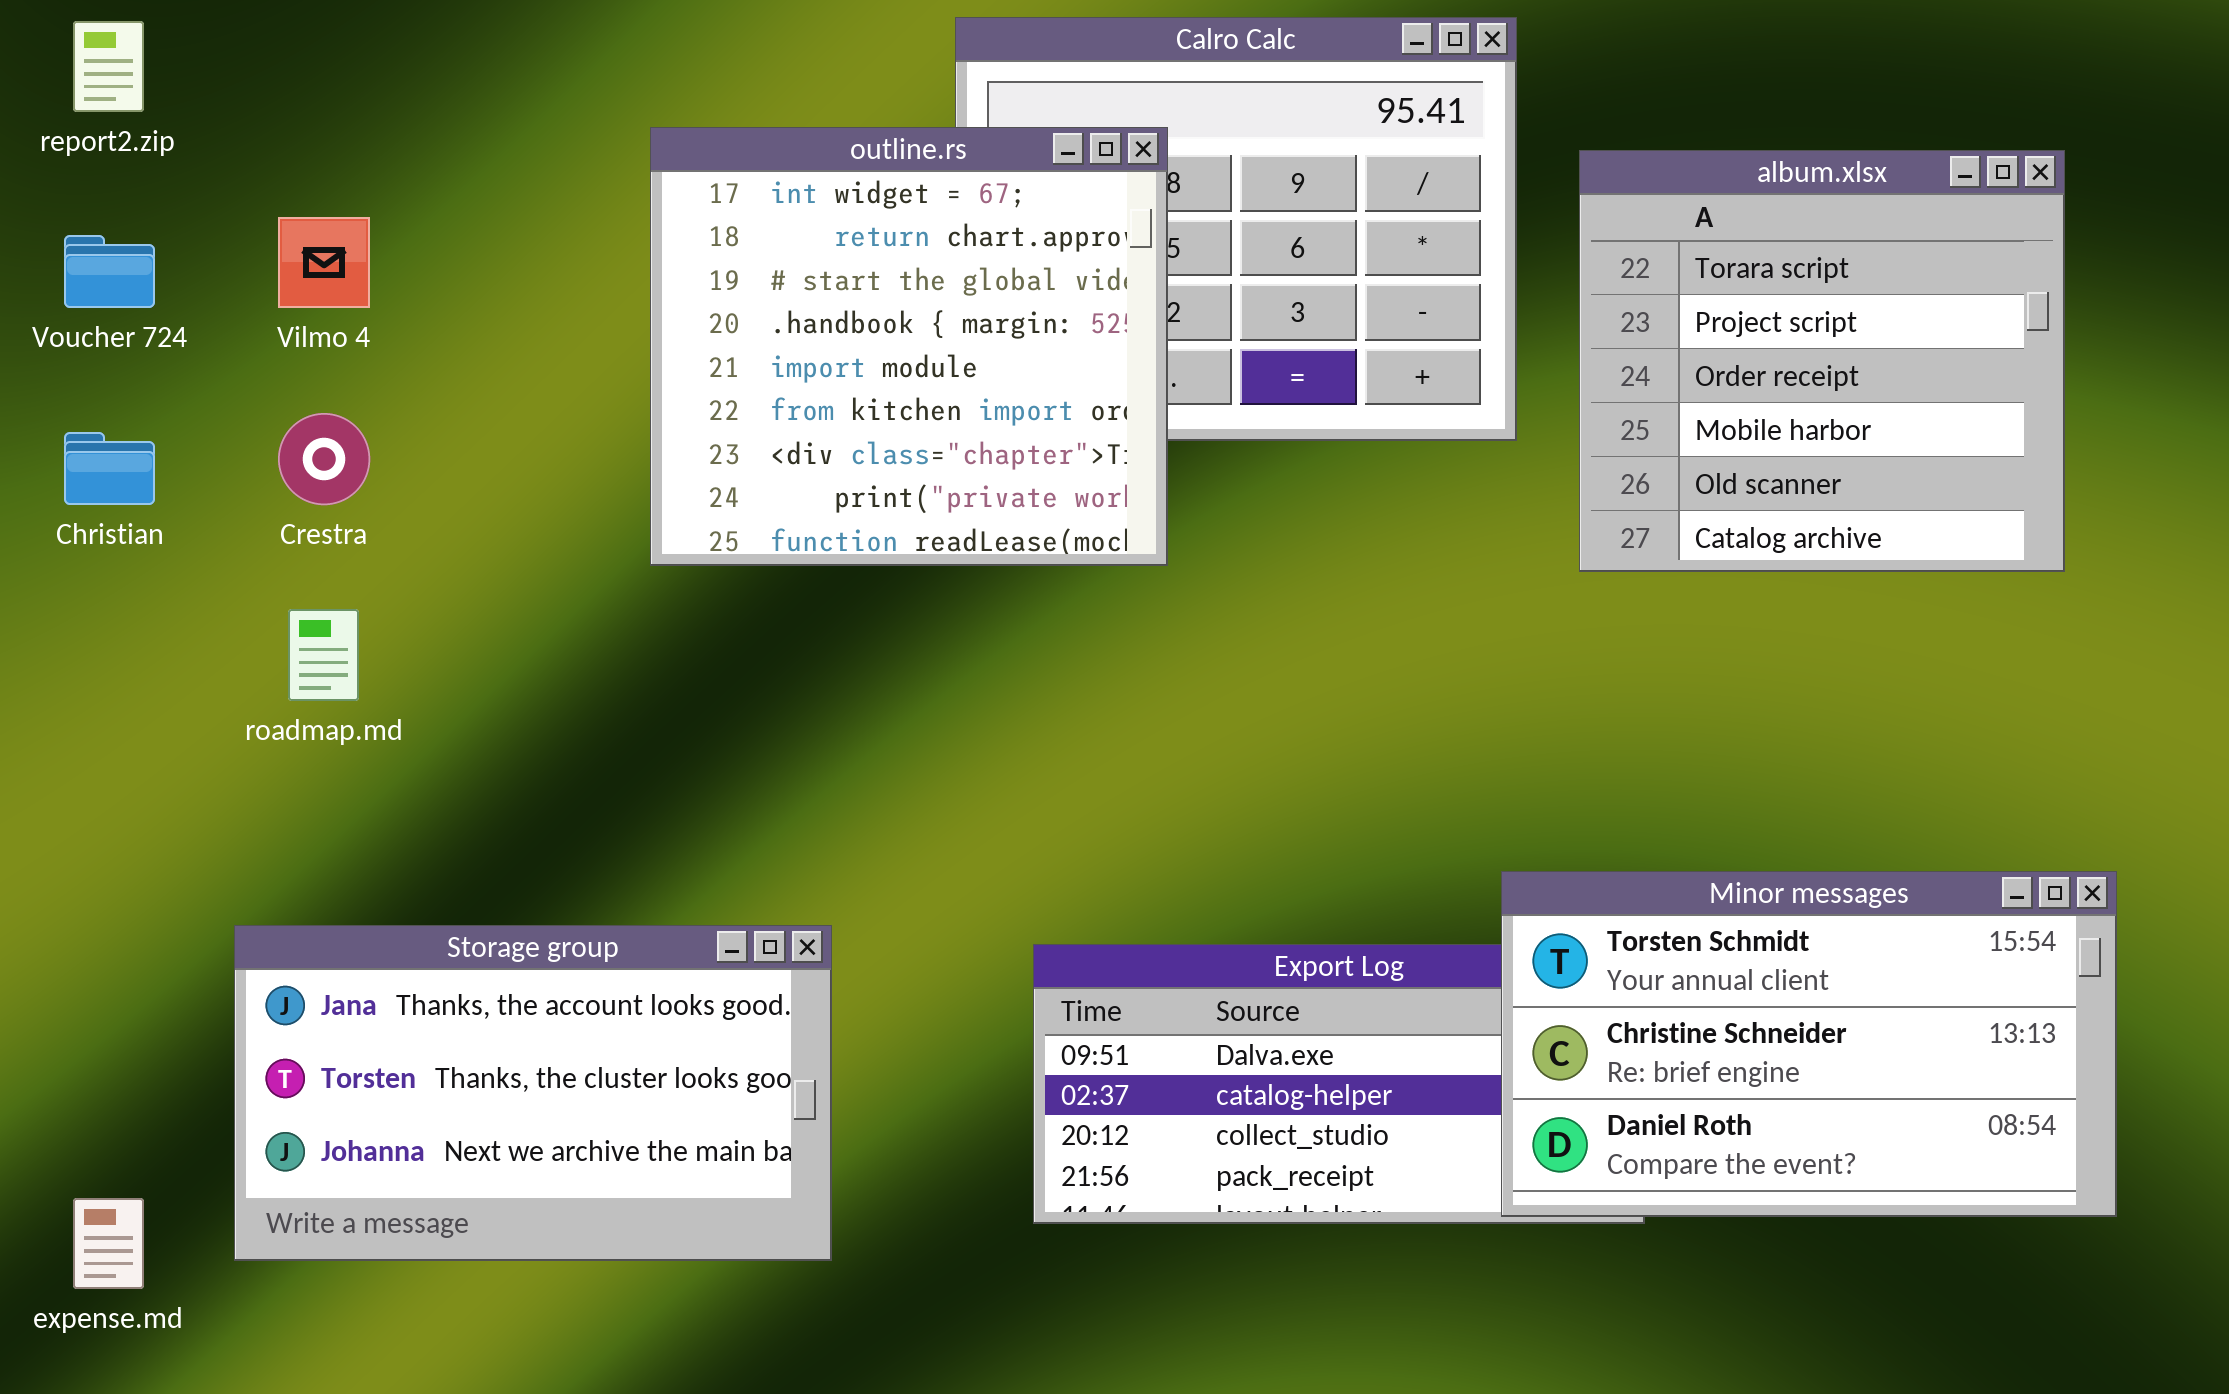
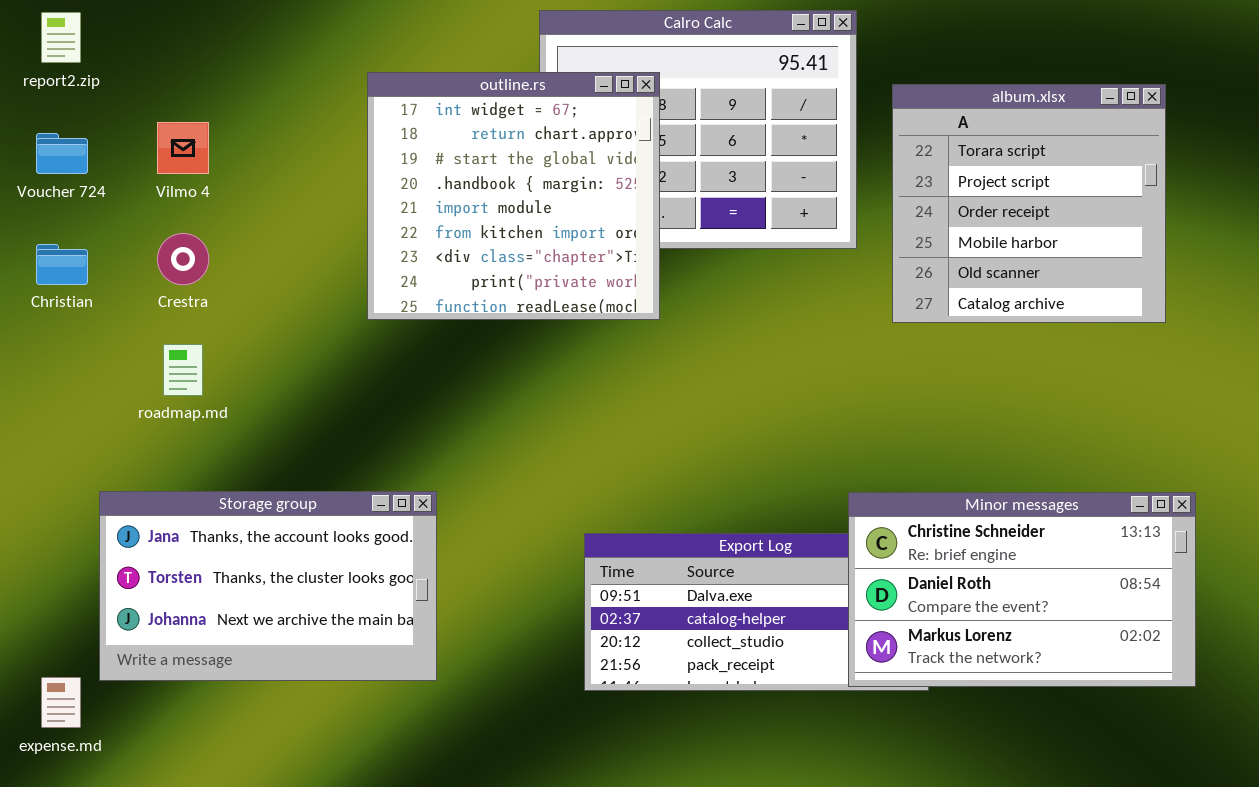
Minor messages: [1501,871,2117,1217] -> [848,492,1196,687], scrolled down 1 row
Storage group: [234,925,832,1261] -> [99,491,437,681], moved

